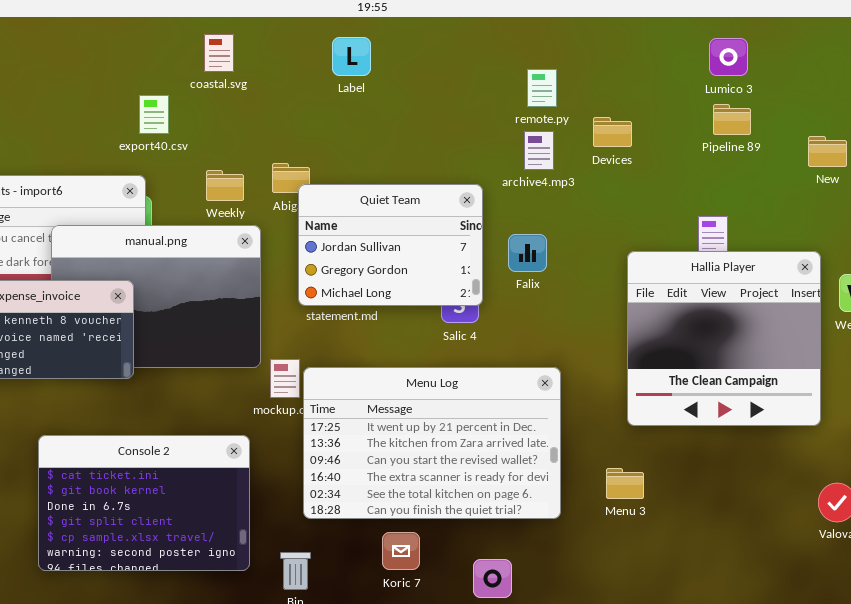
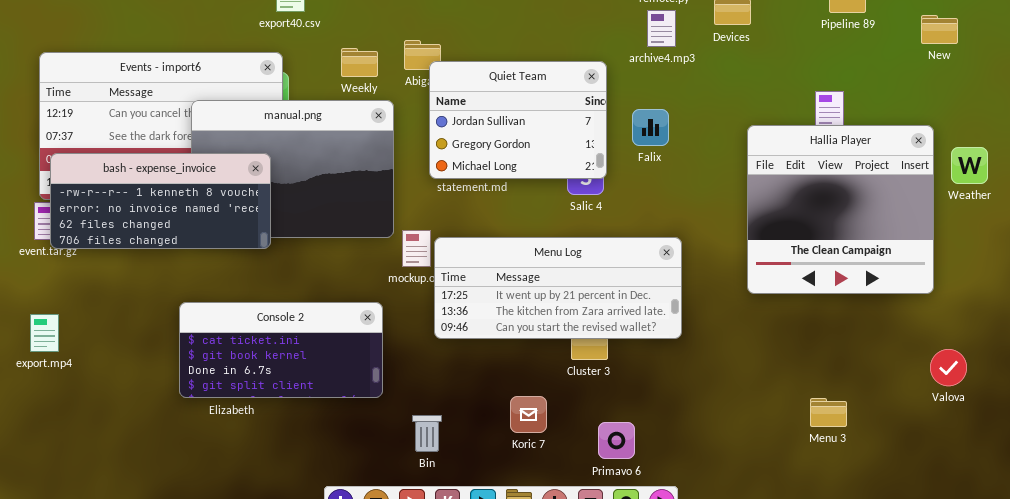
Menu Log: [303,367,561,519] -> [434,237,682,339], resized
Console 2: [38,435,250,571] -> [179,302,383,398], resized
Menu 3: [606,468,644,499] -> [810,398,847,427], moved

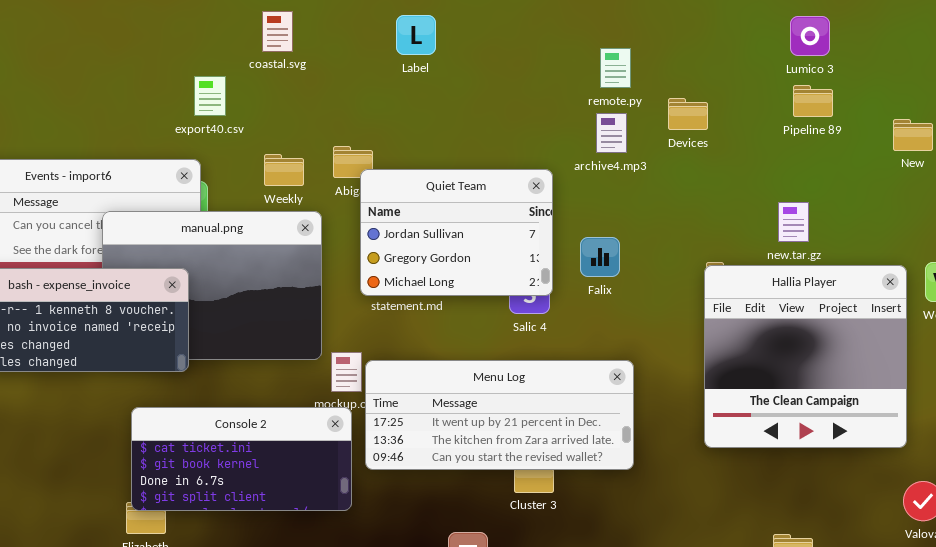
Falix: [632,109,669,146] -> [580,237,620,277], moved
Hallia Player: [747,125,934,294] -> [704,265,907,448], moved
Console 2: [179,302,383,398] -> [131,407,352,511], moved

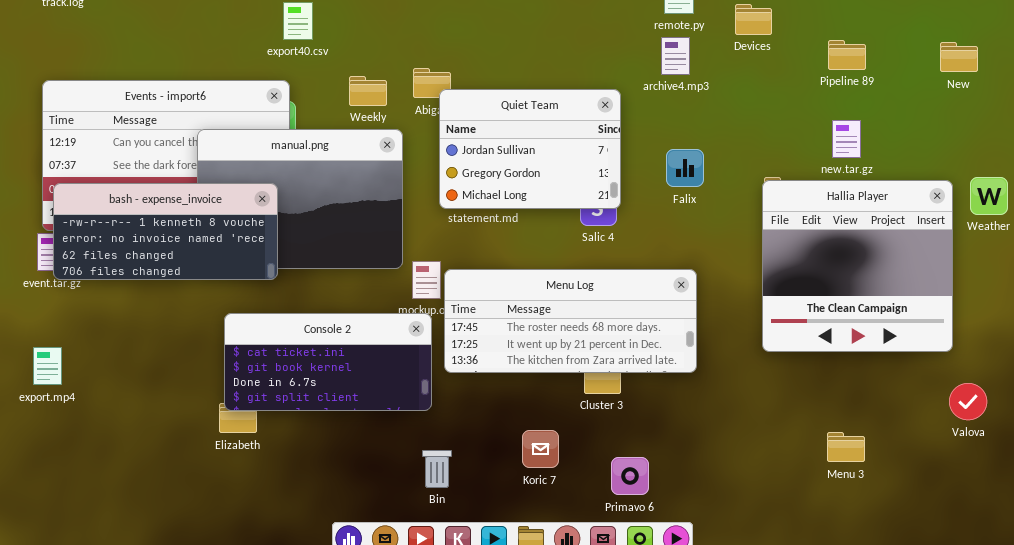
Pipeline 89: [793,85,833,117] -> [828,40,866,70], moved
Devices: [668,98,708,130] -> [735,4,772,35], moved
Falix: [580,237,620,277] -> [666,149,704,187], moved
Menu Log: [365,360,634,470] -> [444,269,697,373], scrolled up 1 row

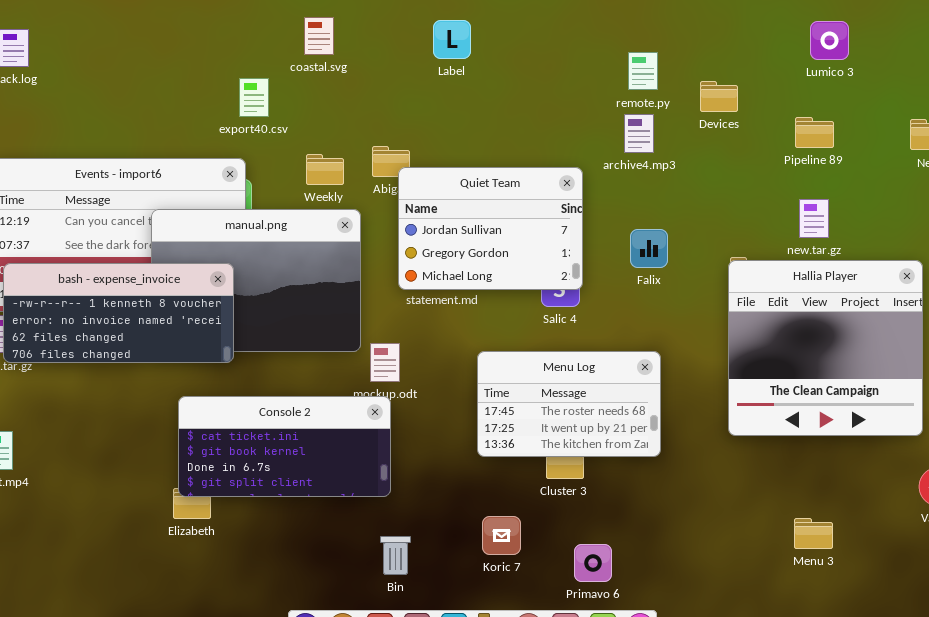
Menu Log: [444,269,697,373] -> [477,351,661,457], resized

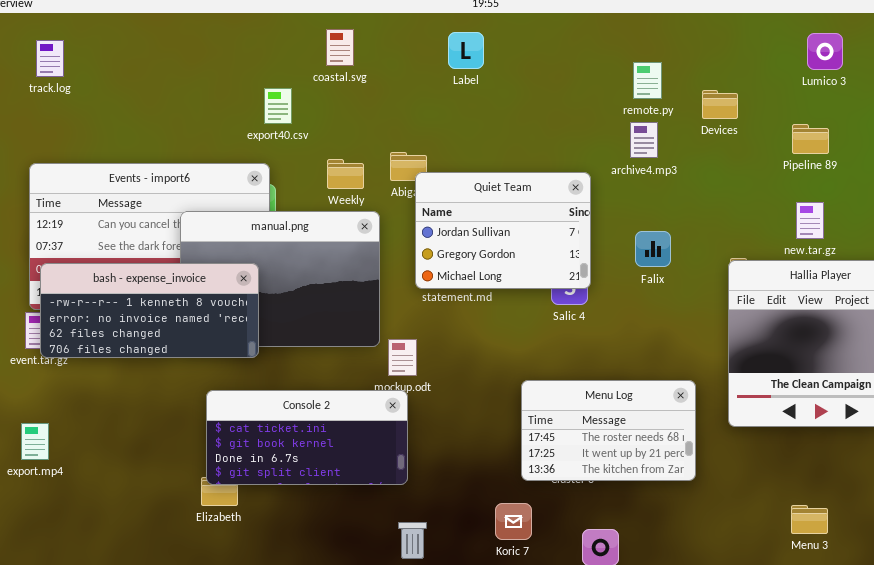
Menu Log: [477,351,661,457] -> [521,380,696,481], moved

